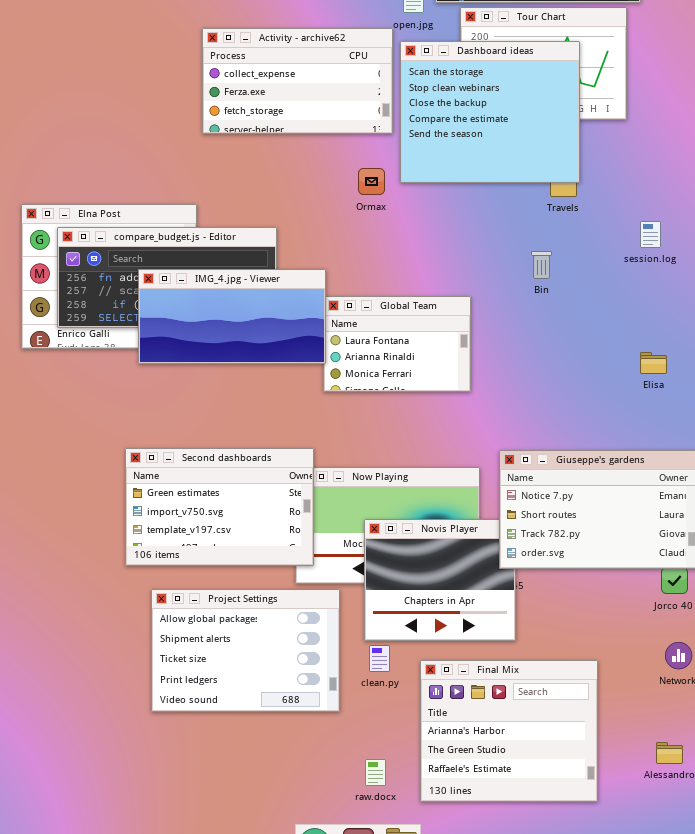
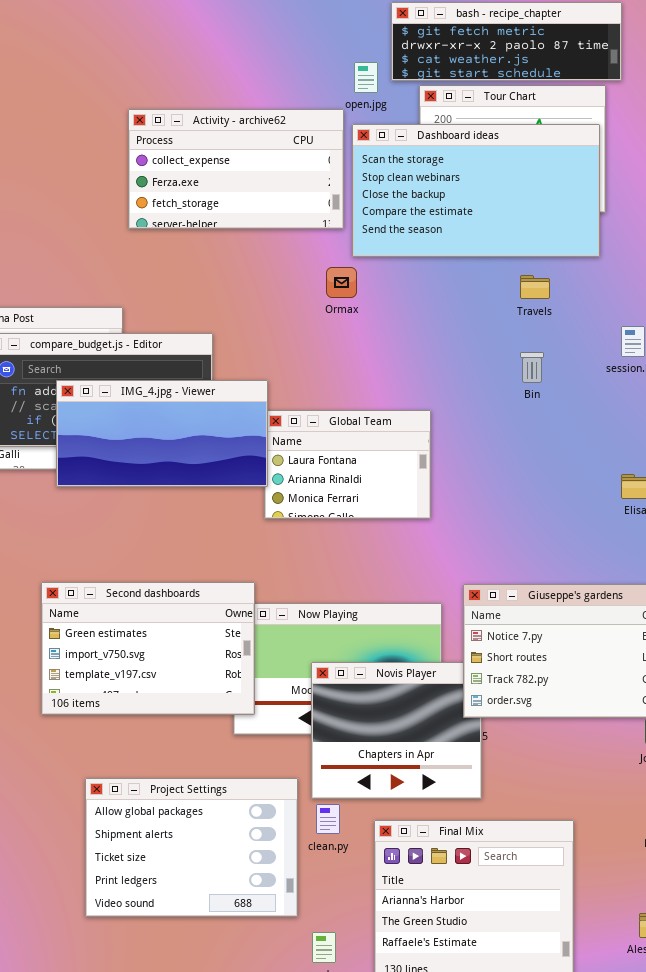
Dashboard ideas: [400,41,580,183] -> [352,124,600,257], resized
Ormax: [358,168,385,195] -> [326,267,357,298], moved
Bin: [531,251,552,279] -> [520,352,544,383], moved
Project Settings: [151,589,340,712] -> [85,778,298,917], moved

